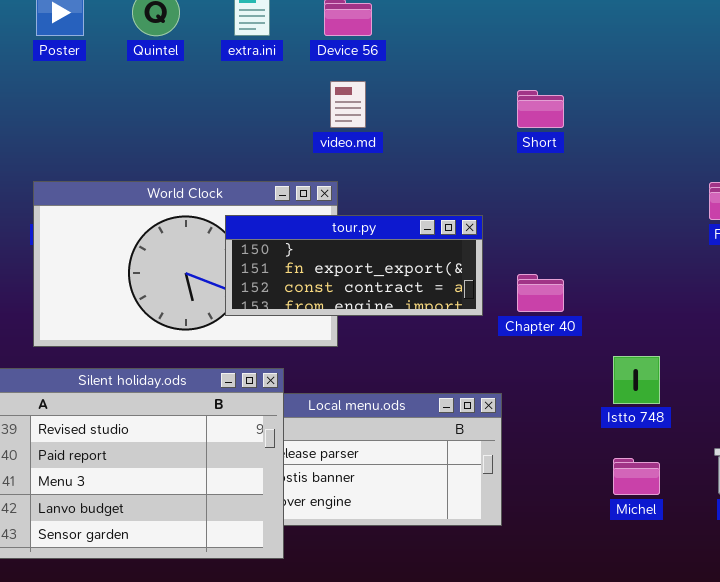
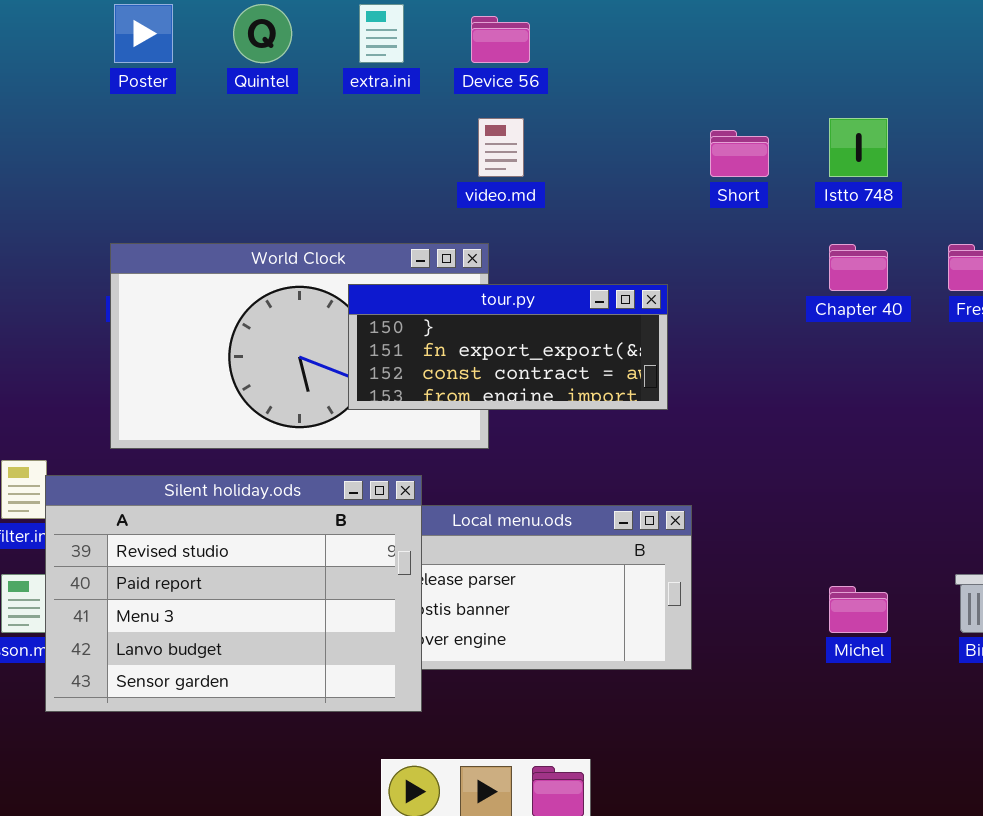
Chapter 40: [517,274,564,312] -> [829,244,888,291], moved
Istto 748: [613,356,660,404] -> [829,118,888,177], moved

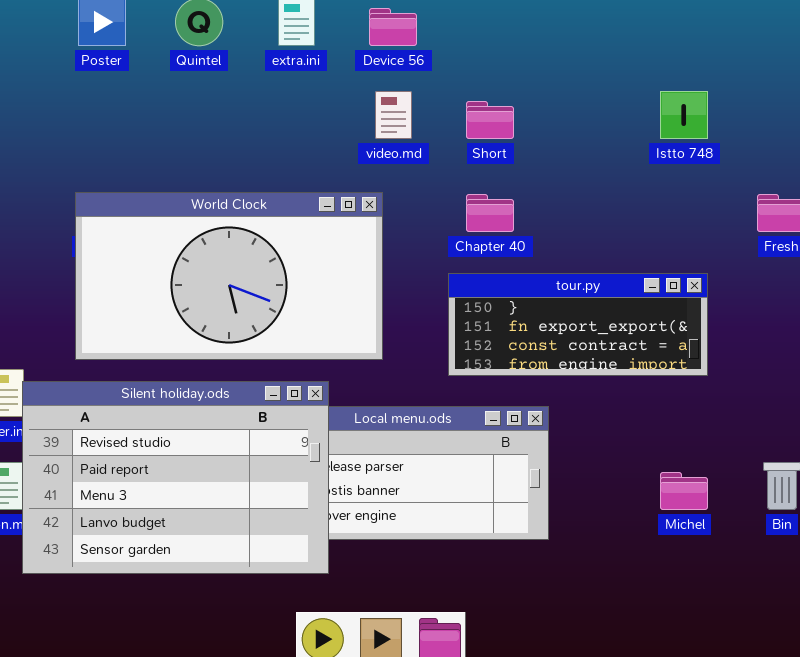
Short: [710,130,769,177] -> [466,101,514,139], moved
Chapter 40: [829,244,888,291] -> [466,194,514,232], moved
tour.py: [348,284,668,410] -> [448,273,708,376], moved

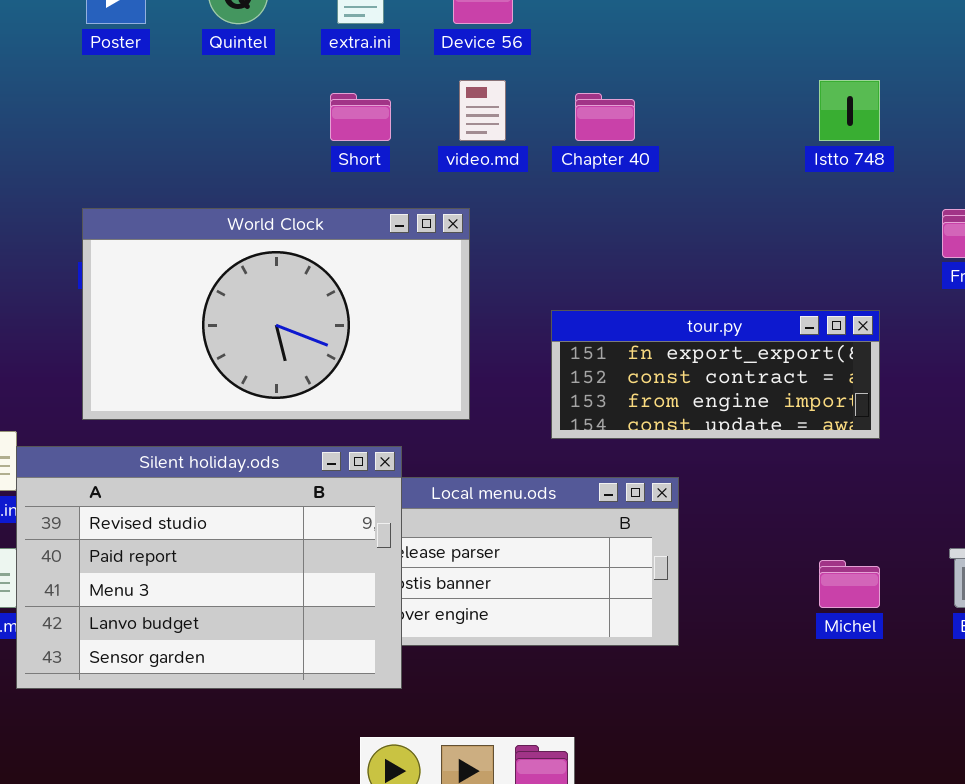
Short: [466,101,514,139] -> [330,93,391,141], moved
Chapter 40: [466,194,514,232] -> [575,93,635,141], moved
tour.py: [448,273,708,376] -> [551,310,880,439], scrolled down 1 row

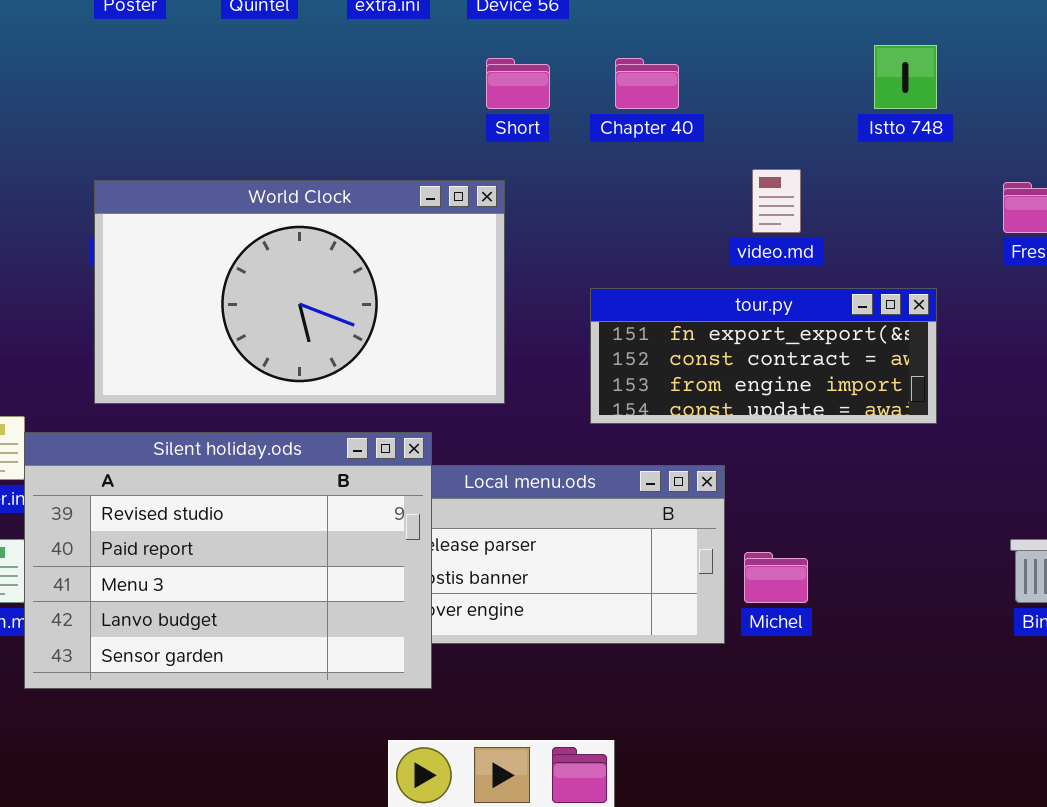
video.md: [459,80,506,141] -> [752,169,801,233], moved
Short: [330,93,391,141] -> [486,58,550,109], moved
Michel: [819,560,880,608] -> [744,552,808,603], moved

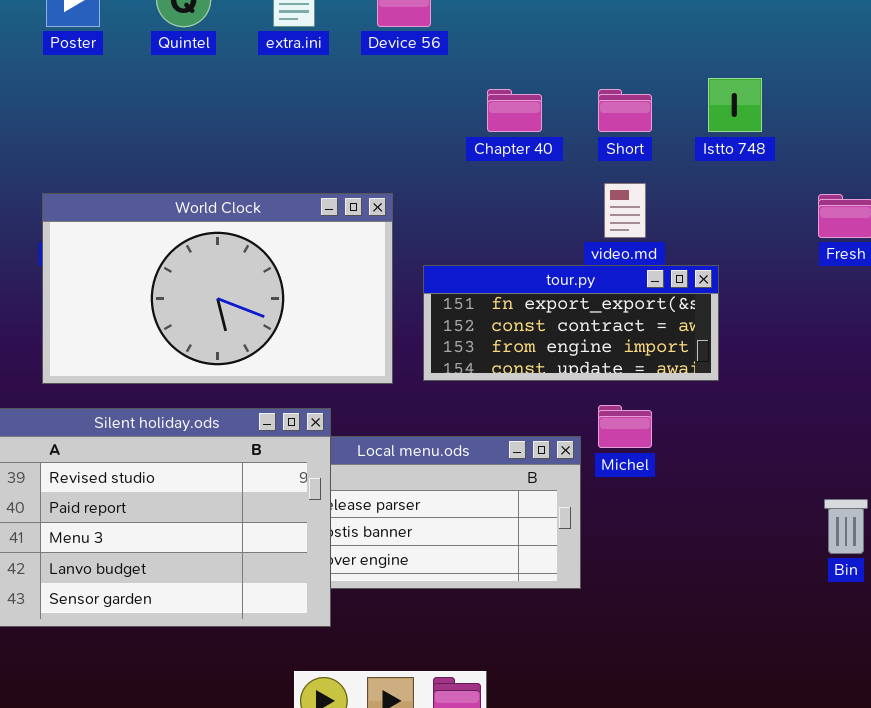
Short: [486,58,550,109] -> [598,89,652,132], moved
tour.py: [590,288,937,424] -> [423,265,719,381], moved
Michel: [744,552,808,603] -> [598,405,652,448], moved

